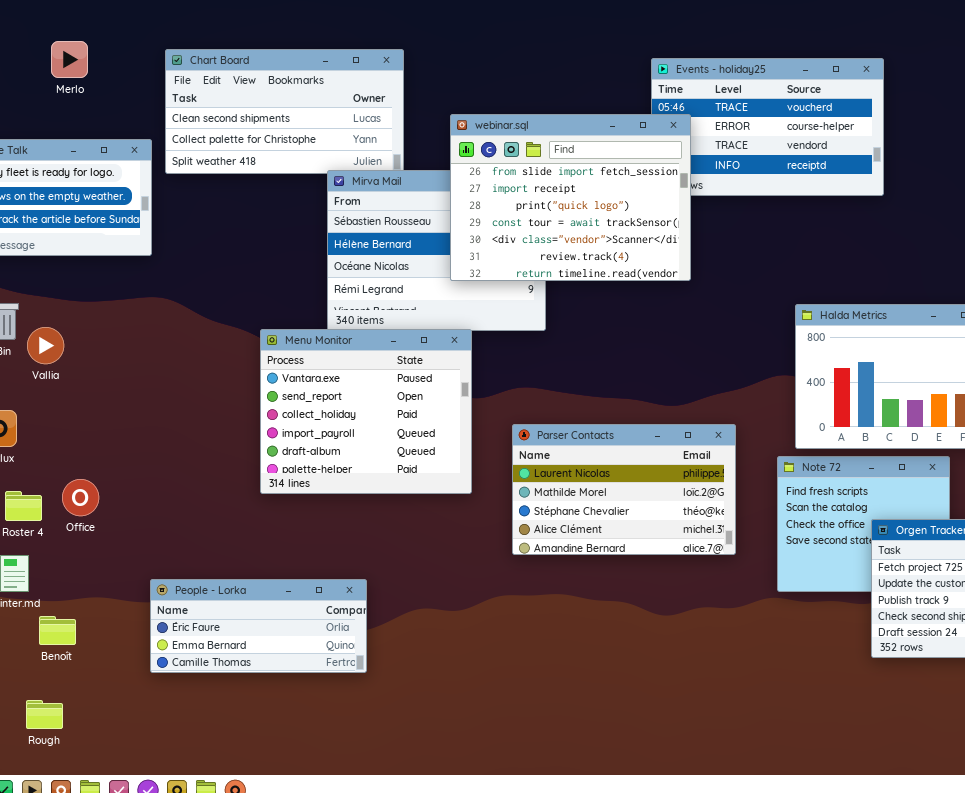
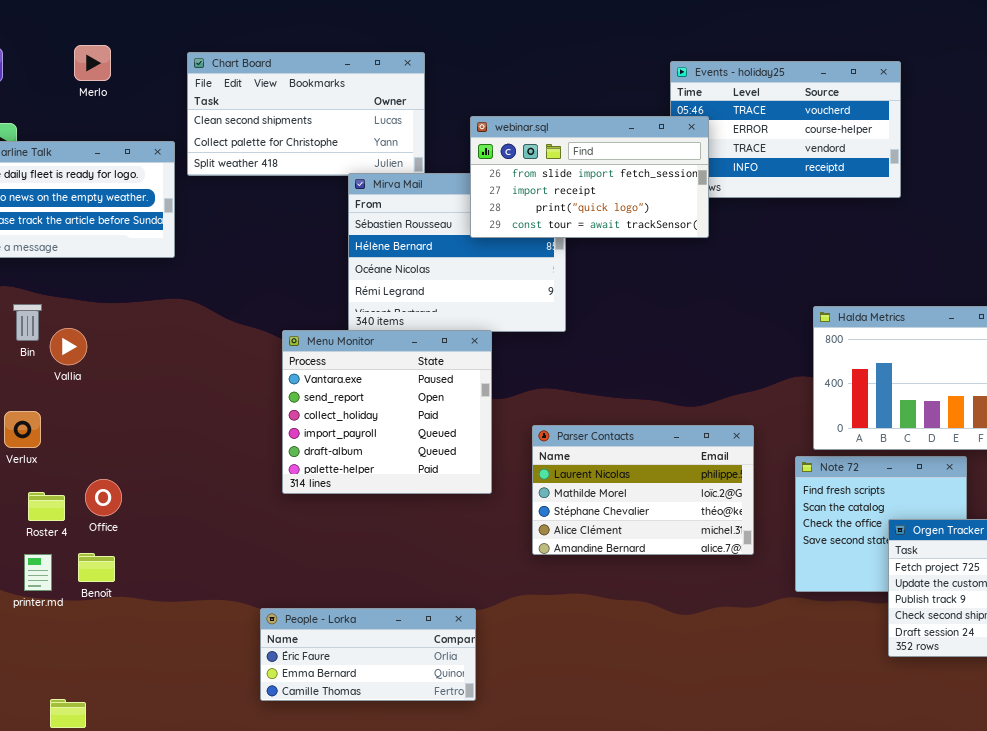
webinar.sql: [450,114,691,281] -> [470,116,709,238], resized
People - Lorka: [150,579,367,673] -> [260,608,476,701], moved
Benoît: [39,616,76,645] -> [78,553,115,582], moved

